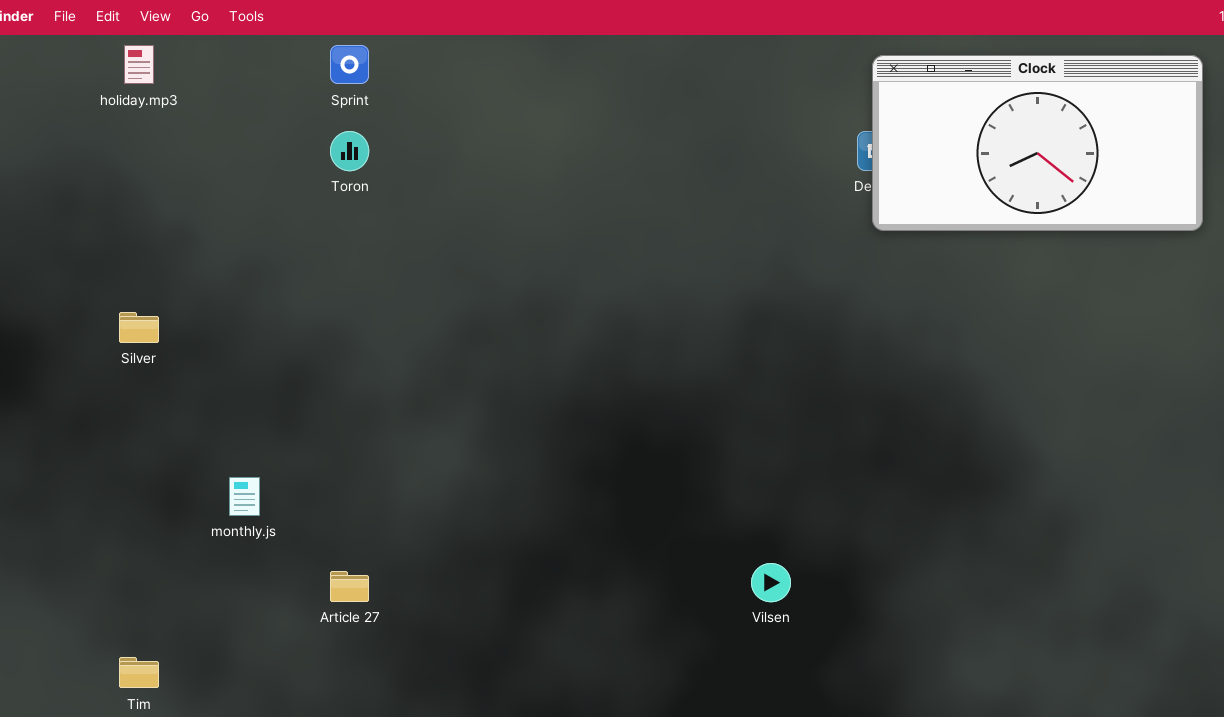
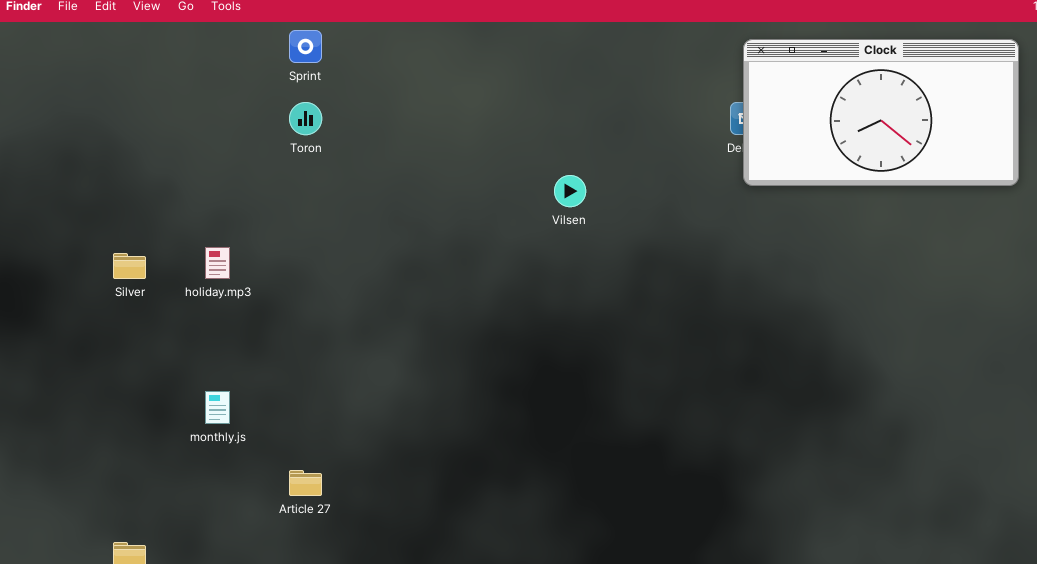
holiday.mp3: [124,45,154,84] -> [205,247,230,279], moved
Vilsen: [751,563,791,602] -> [554,175,586,207], moved

